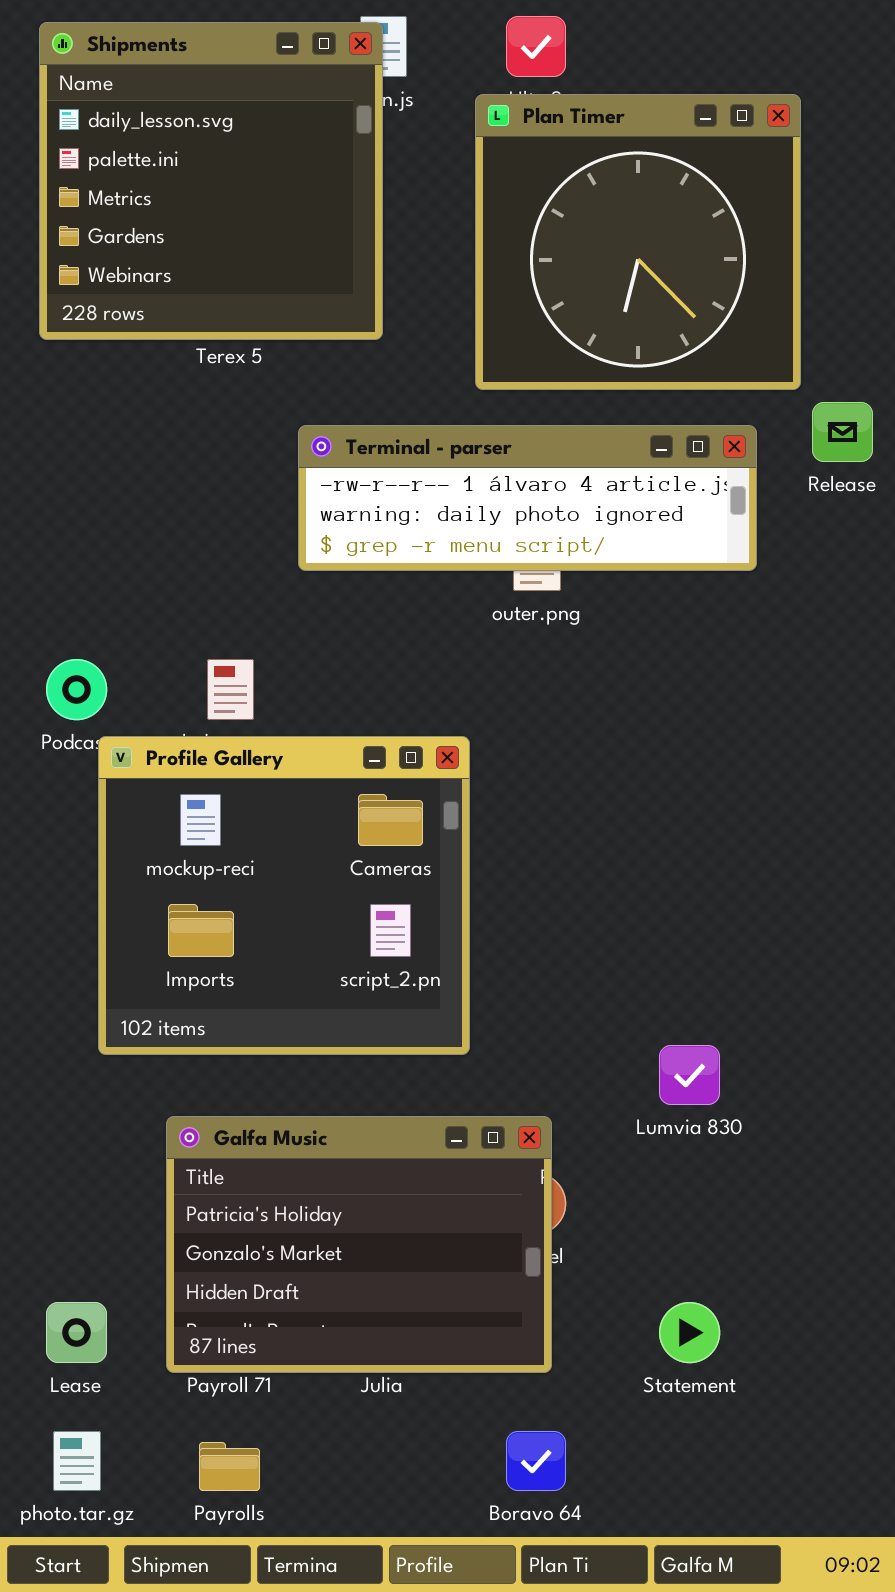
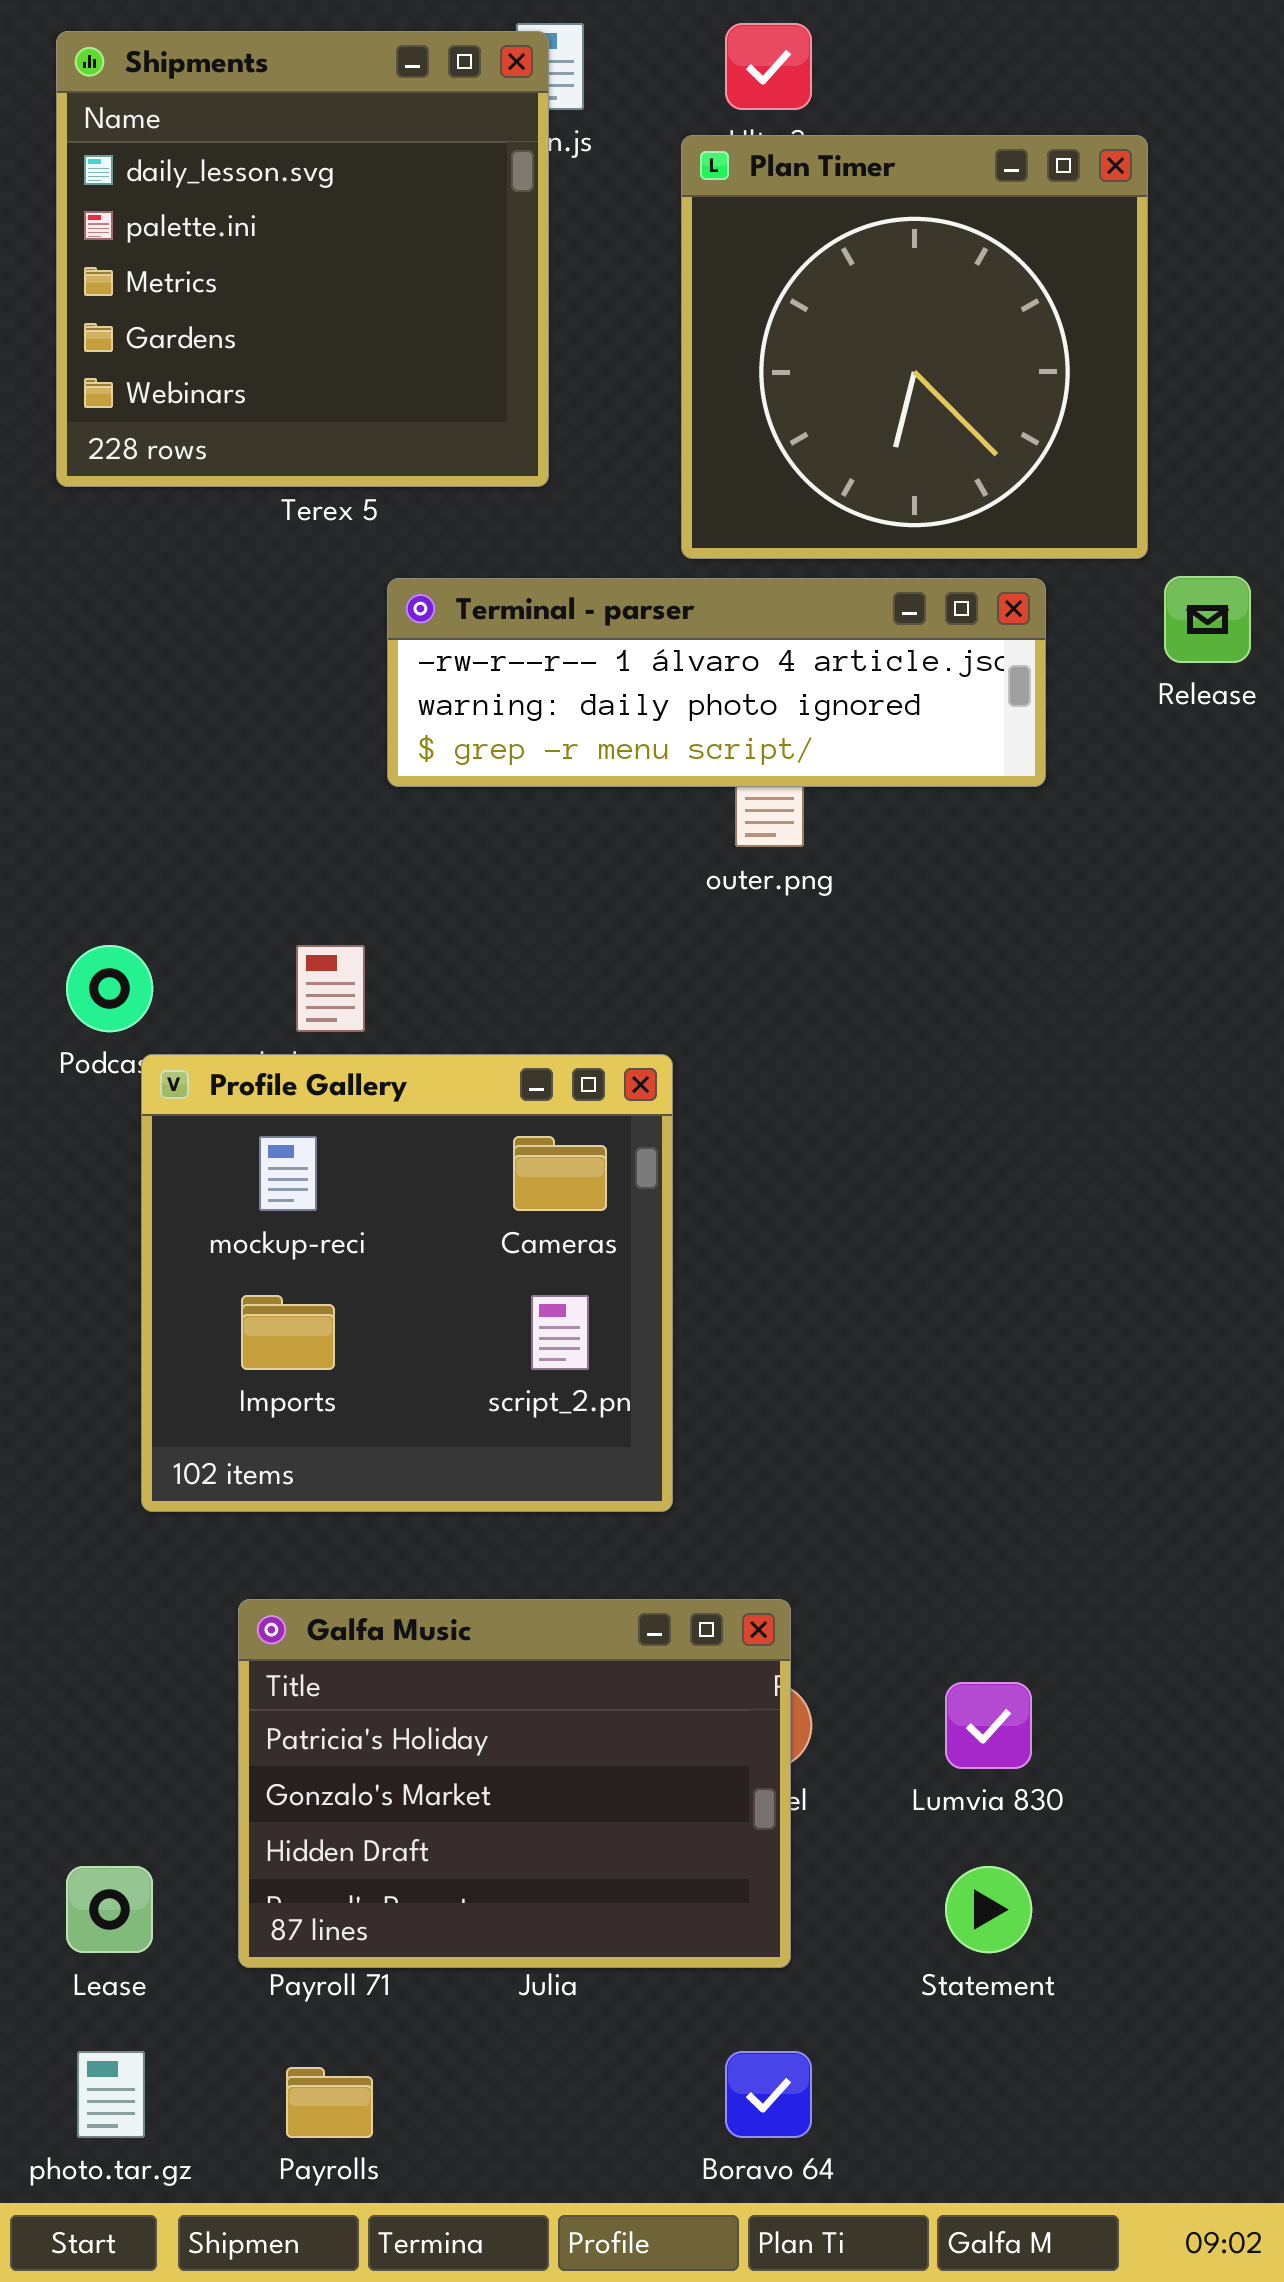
Terminal - parser: [298,425,757,571] -> [387,578,1046,787], moved
Lumvia 830: [659,1045,720,1105] -> [945,1682,1032,1769], moved

